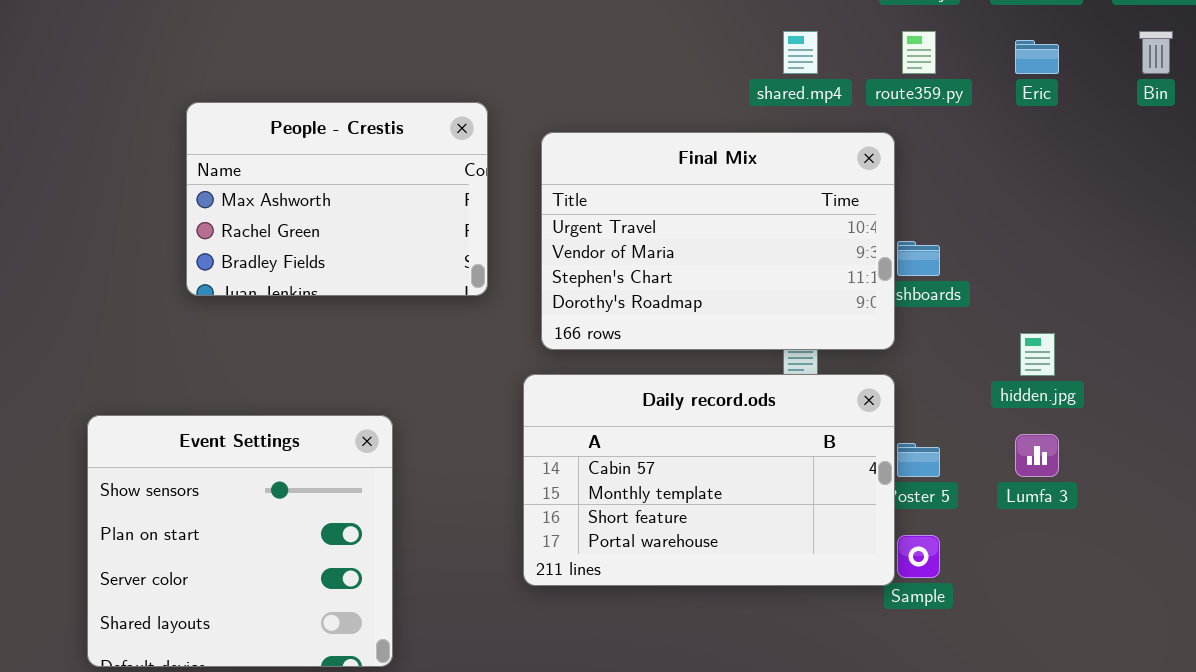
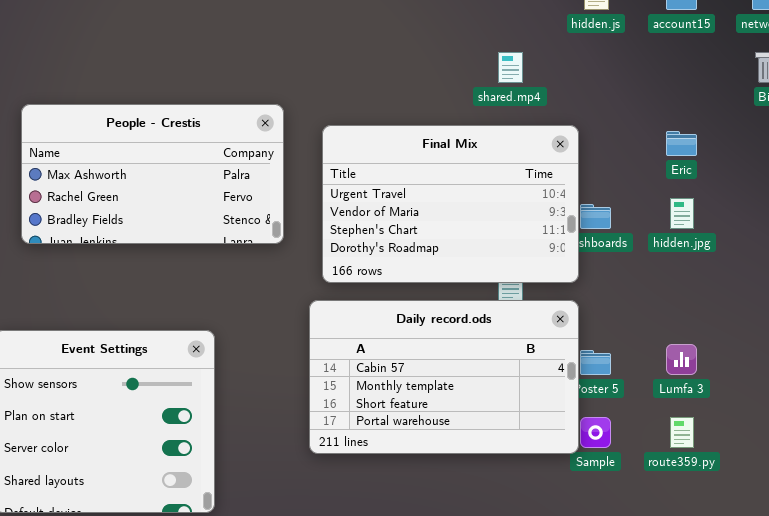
route359.py: [902,31,936,74] -> [670,417,694,448], moved
Eric: [1015,40,1059,74] -> [666,131,697,156], moved
People - Crestis: [186,102,488,296] -> [21,104,284,244], resized
hidden.jpg: [1020,333,1055,376] -> [670,198,694,229], moved

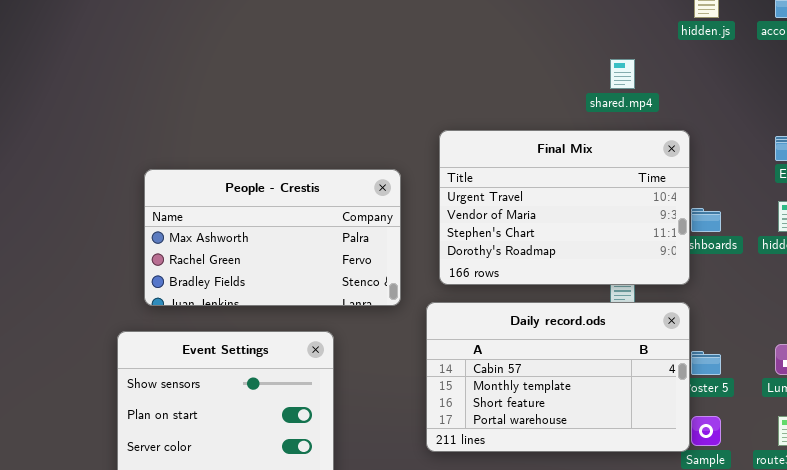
People - Crestis: [21,104,284,244] -> [144,169,401,306], moved

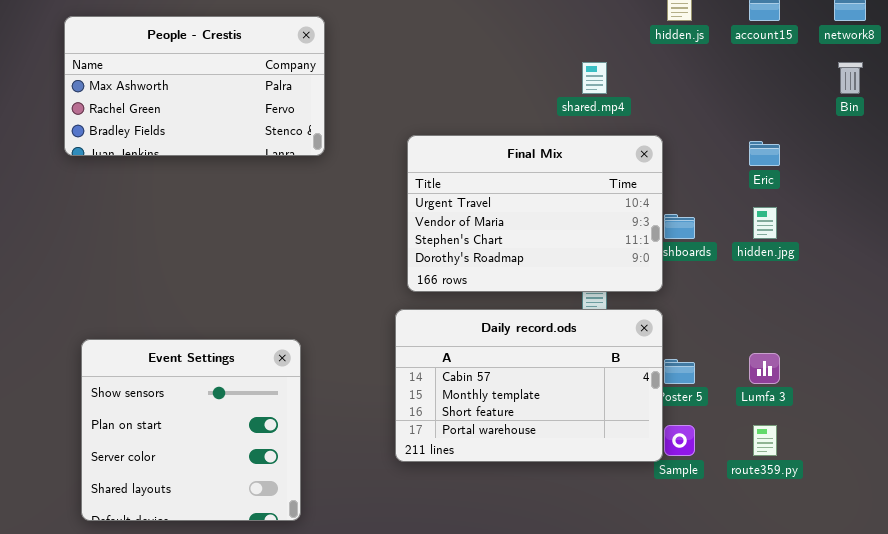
People - Crestis: [144,169,401,306] -> [64,16,325,156], moved

